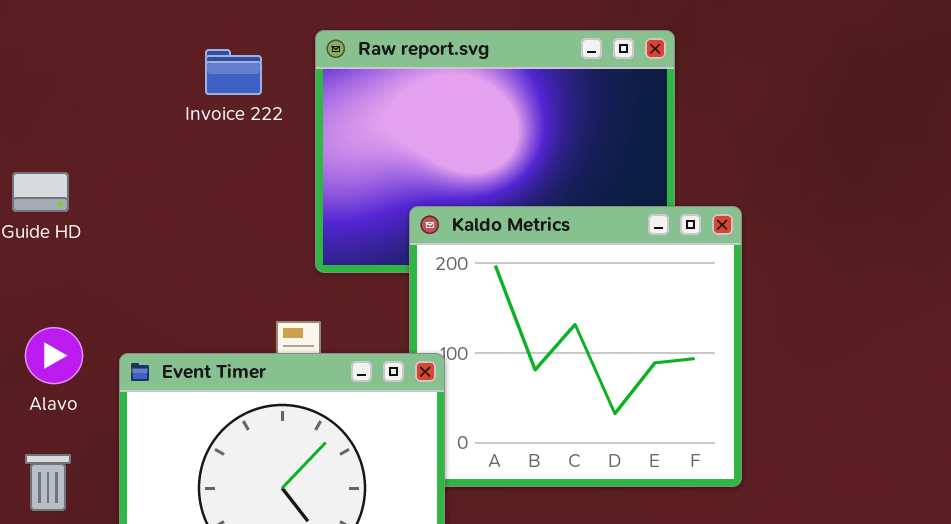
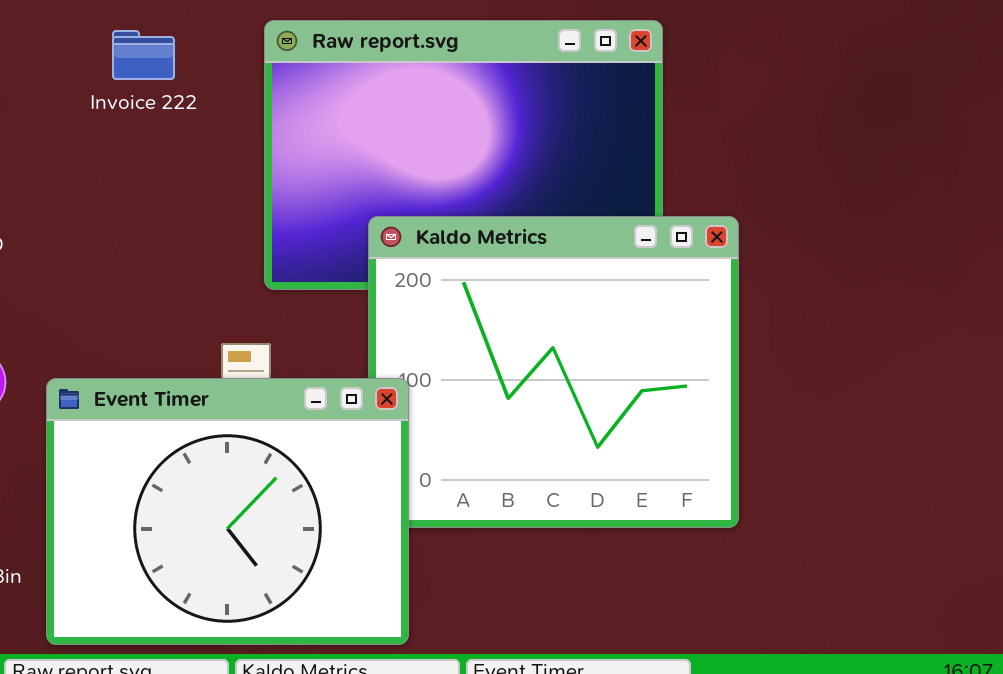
Invoice 222: [205,49,262,95] -> [112,30,175,80], moved

